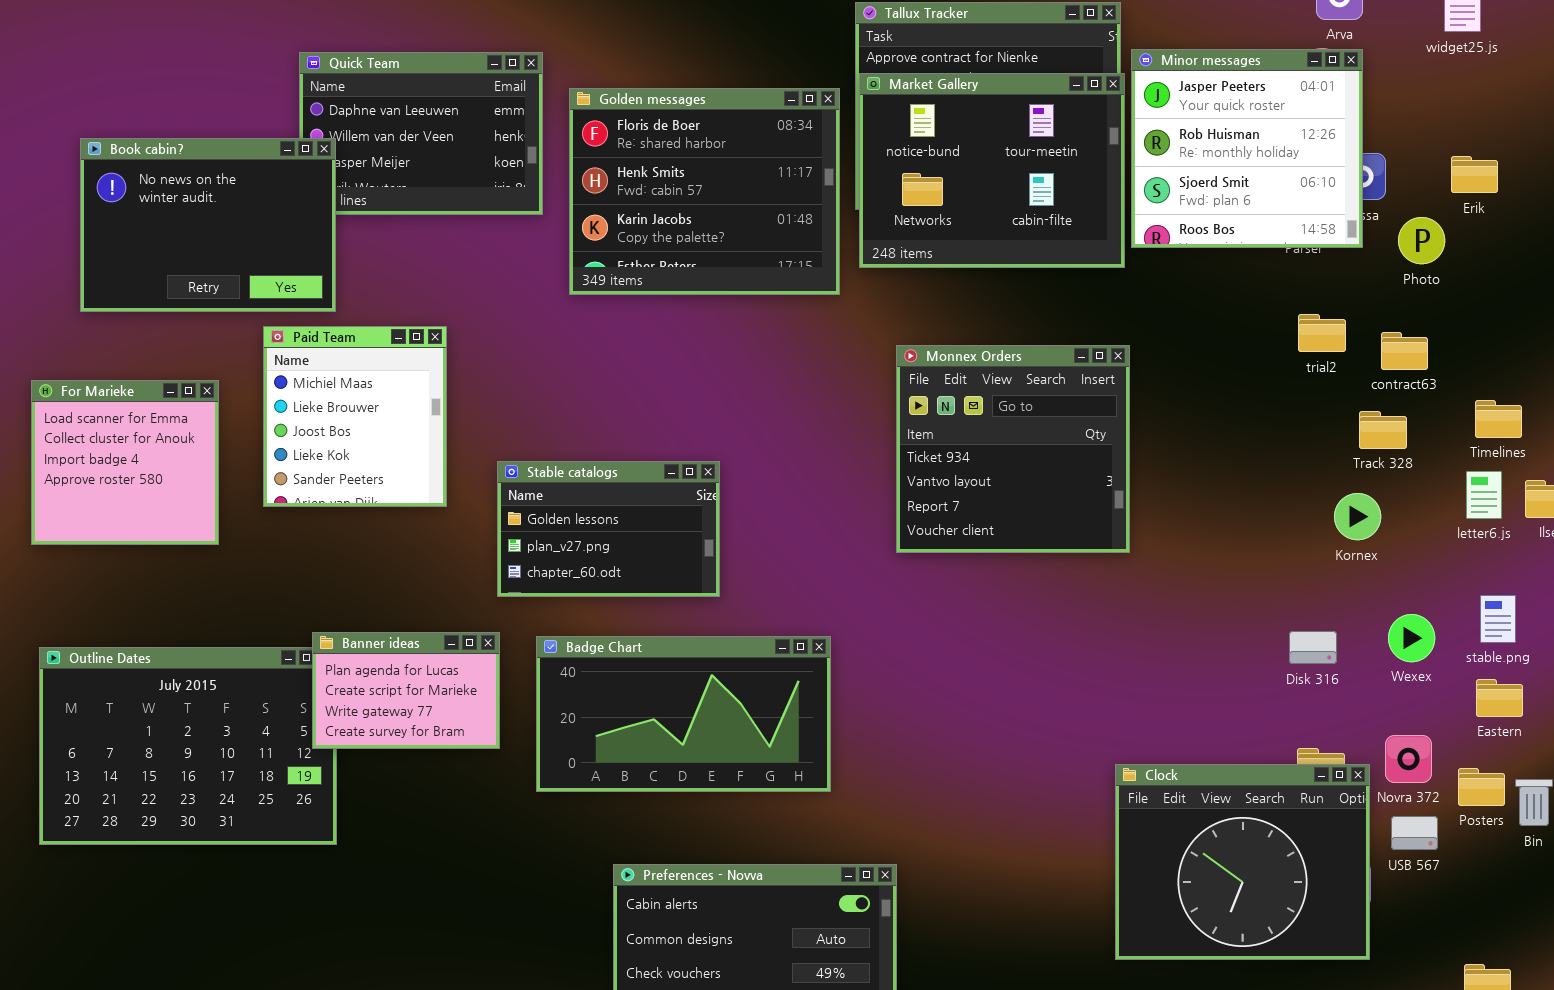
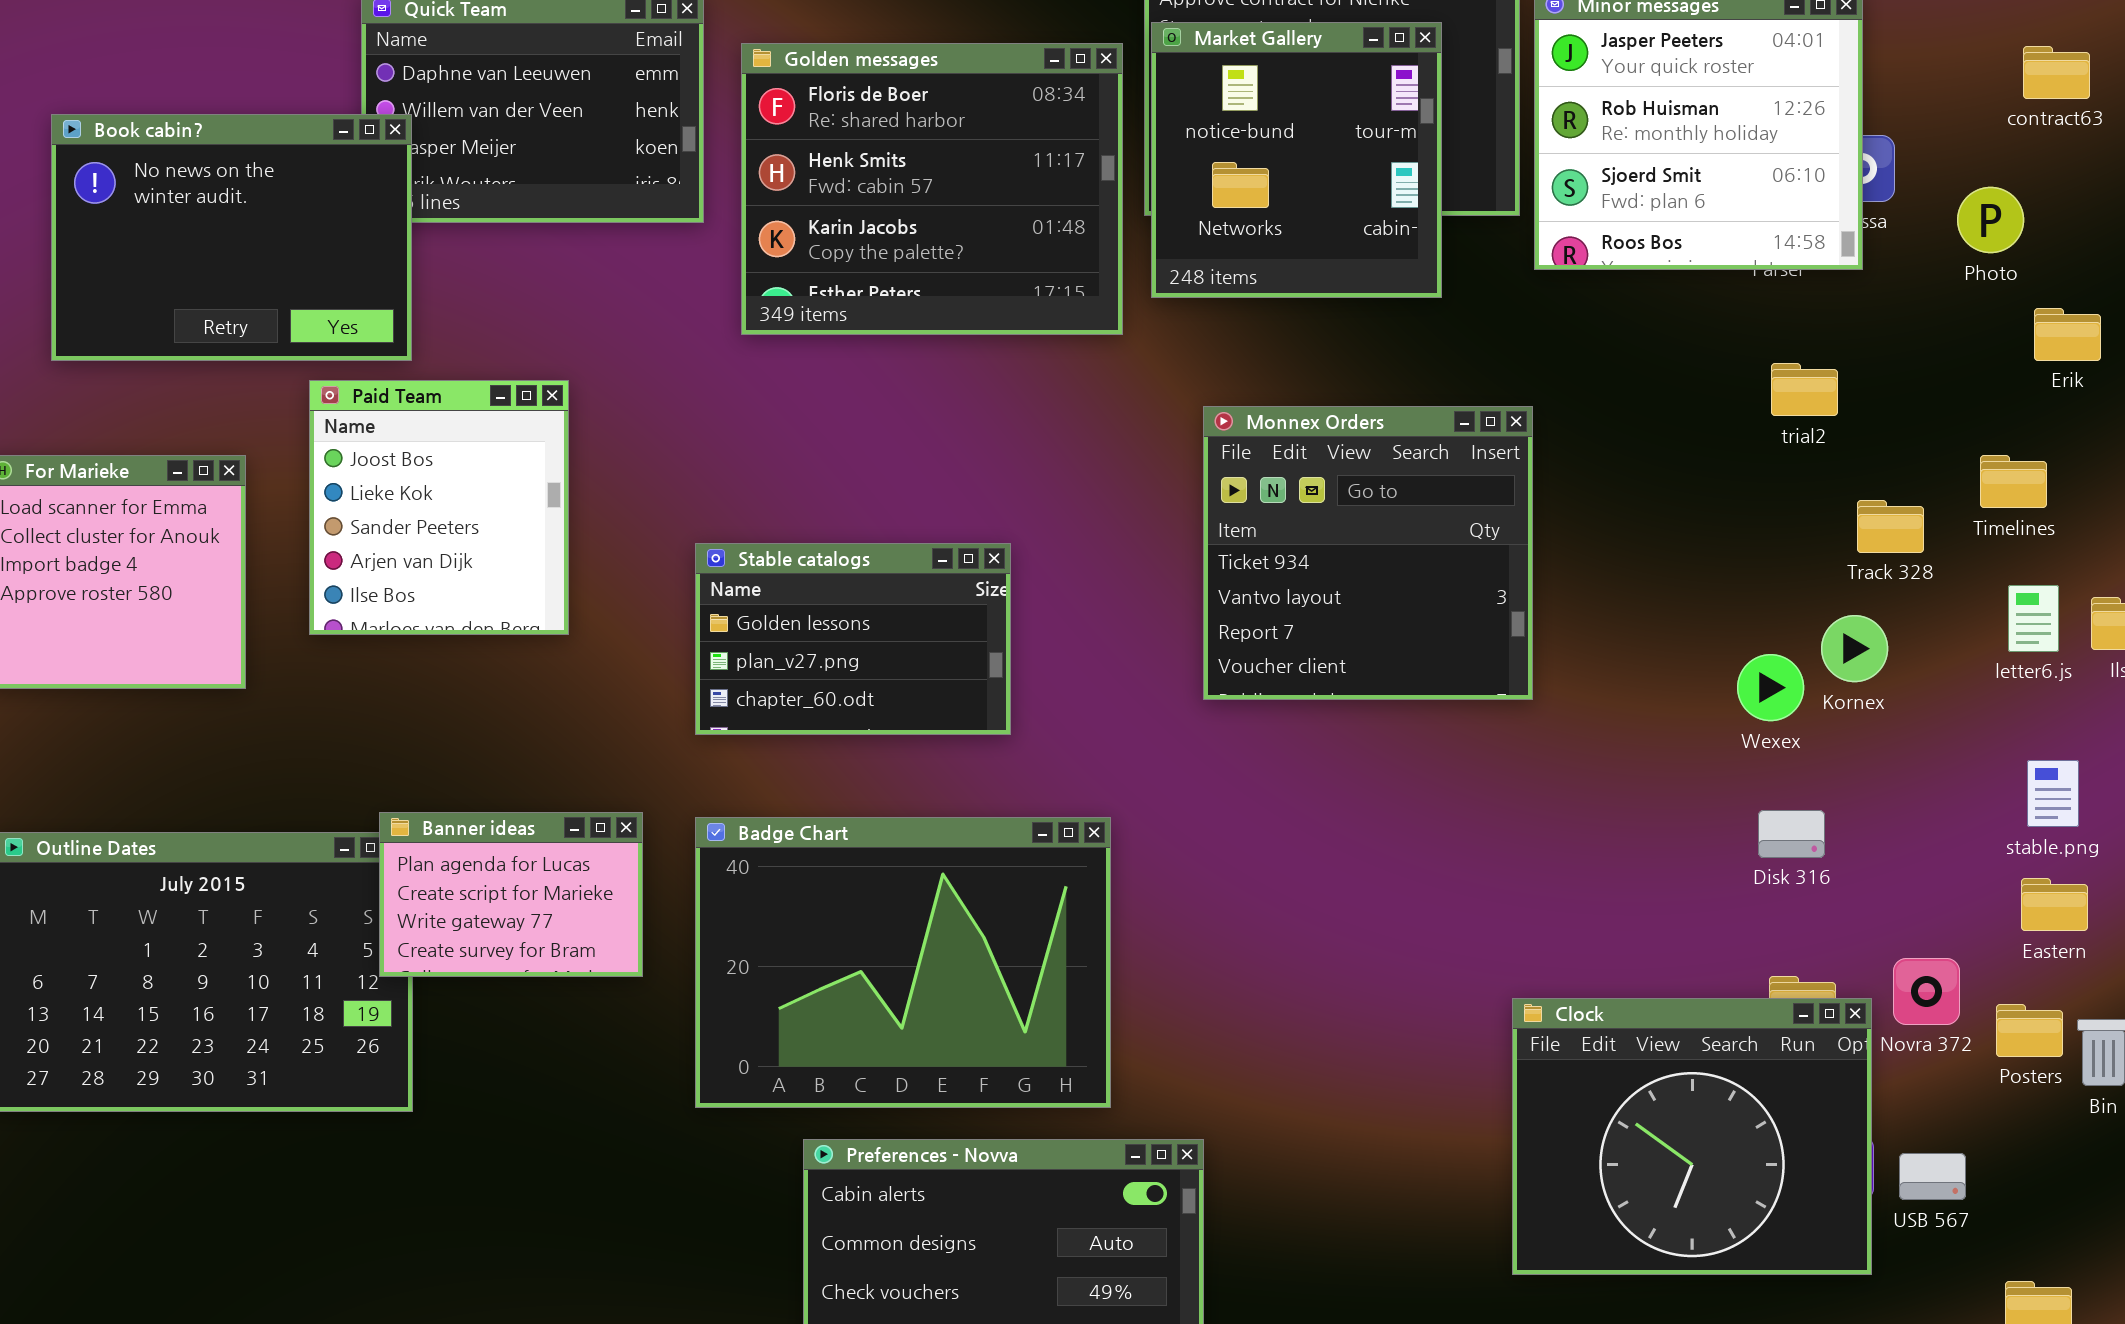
Market Gallery: [859,73,1125,268] -> [1151,22,1442,298], resized
Erik: [1451,156,1498,193] -> [2034,308,2101,361], moved
Photo: [1398,217,1445,264] -> [1957,187,2024,253], moved
Paid Team: [263,326,447,507] -> [309,380,569,635], scrolled down 2 rows
contract63: [1381,332,1428,370] -> [2023,46,2090,99], moved
Timelines: [1475,400,1522,438] -> [1980,455,2047,508], moved
Stable catalogs: [497,461,720,597] -> [695,543,1011,735], moved
Wexex: [1388,614,1435,662] -> [1737,654,1804,721], moved
Badge Chart: [536,636,831,792] -> [695,817,1111,1108], resized
USB 567: [1391,816,1438,850] -> [1899,1153,1966,1200], moved

